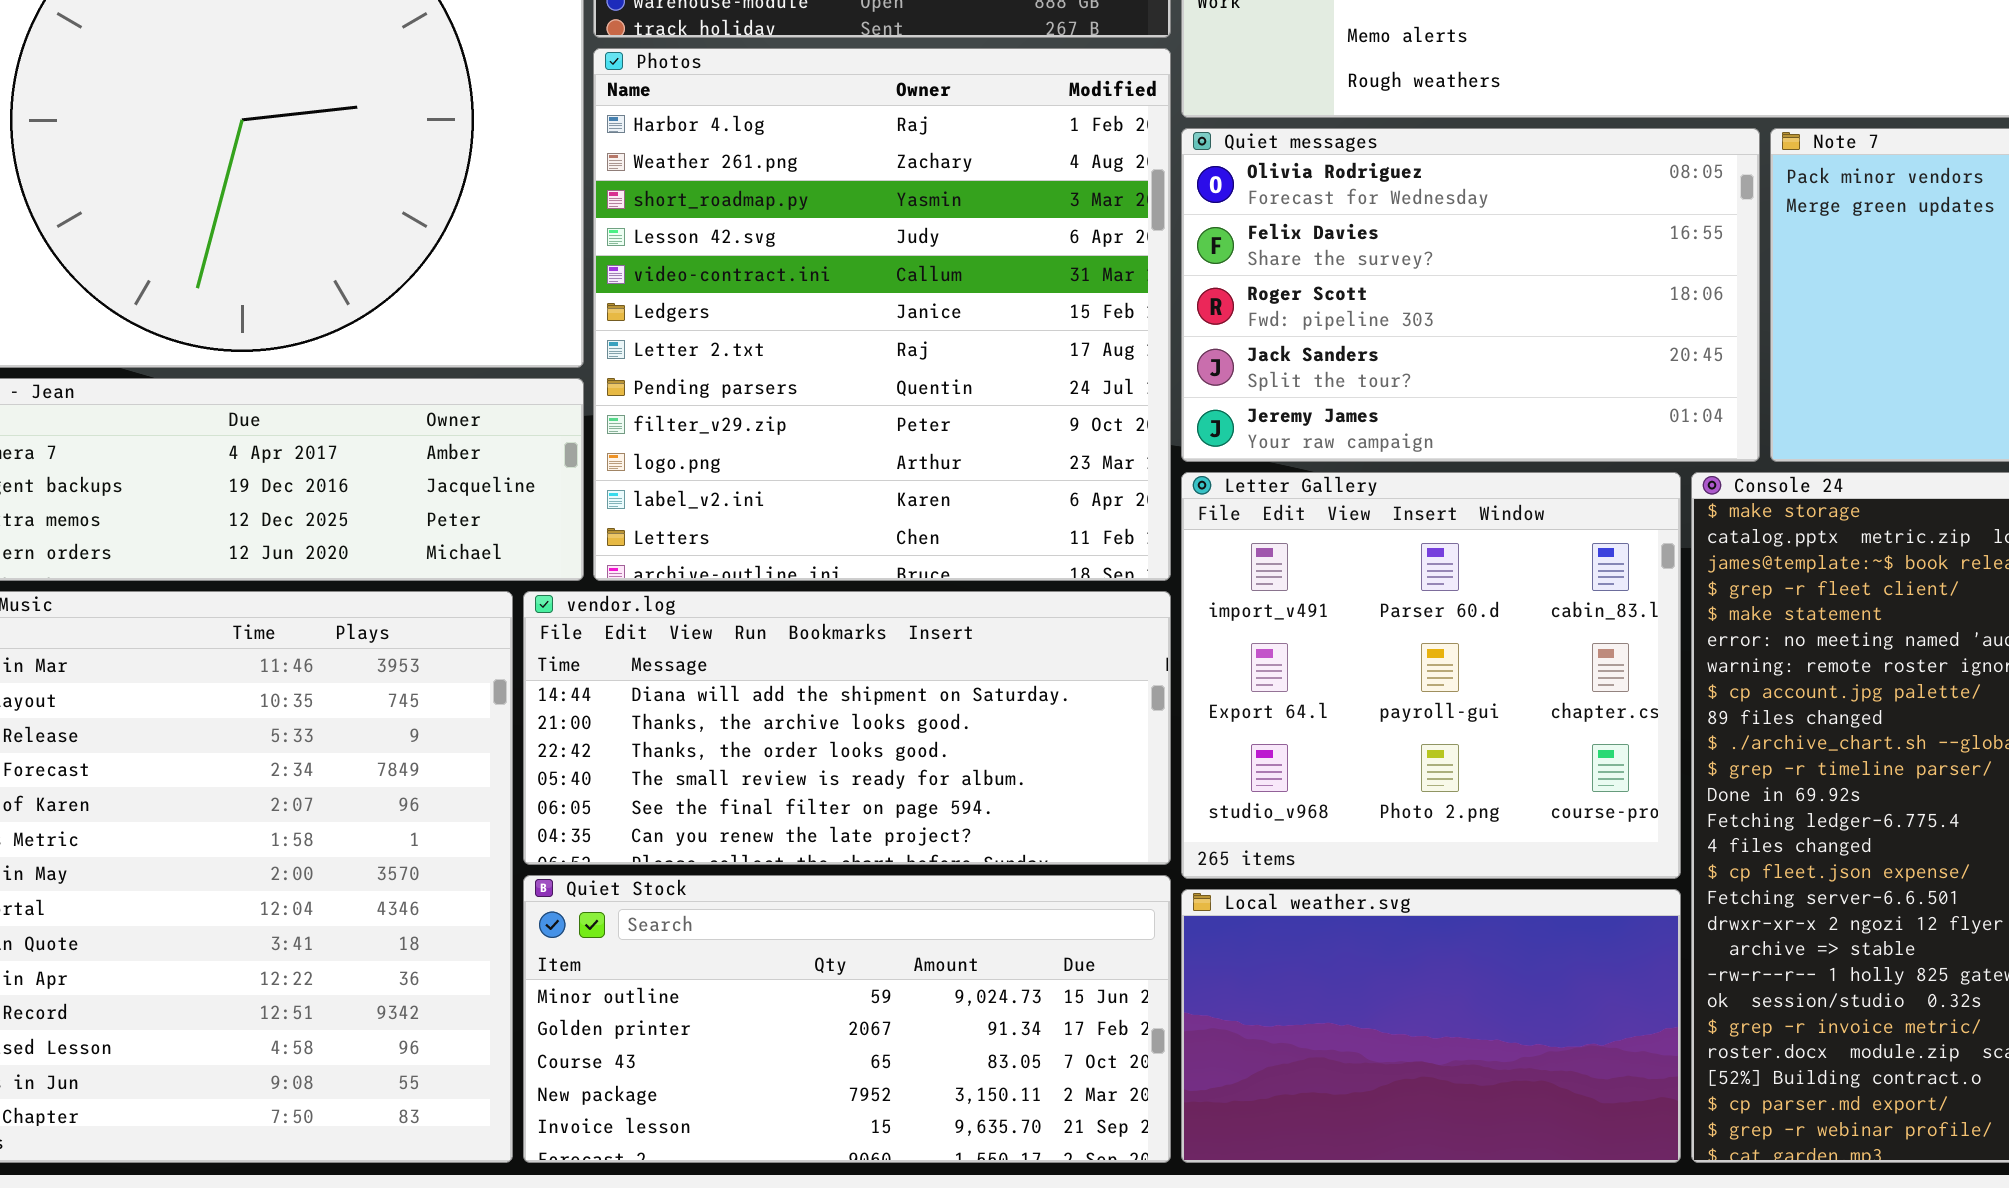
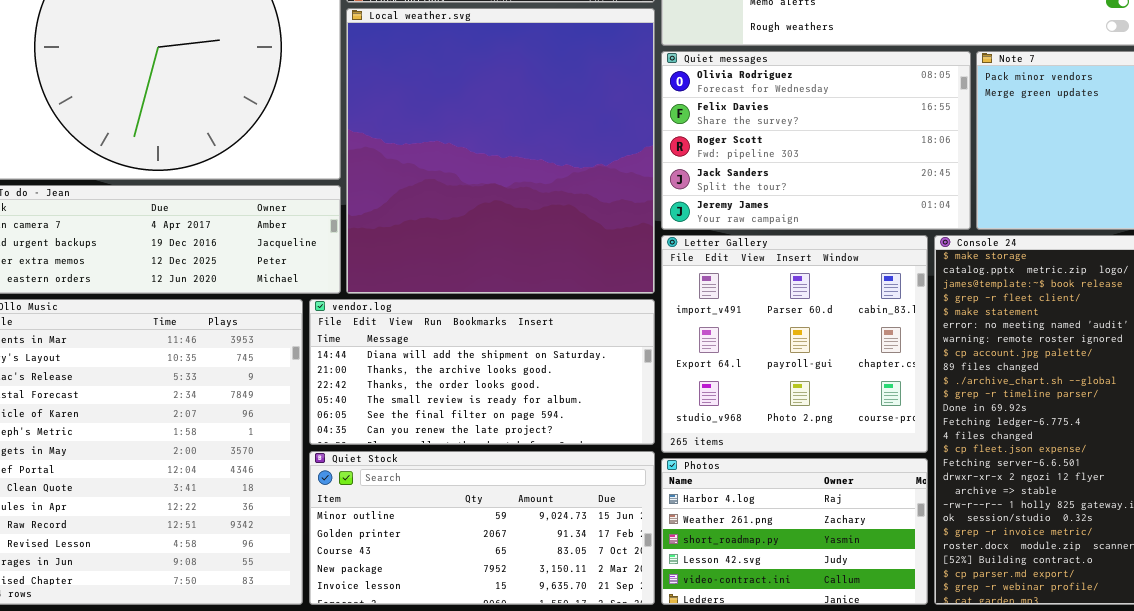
Photos: [593,48,1171,581] -> [661,458,928,605], moved, resized
Local weather.svg: [1181,889,1681,1163] -> [346,8,655,294], moved, resized

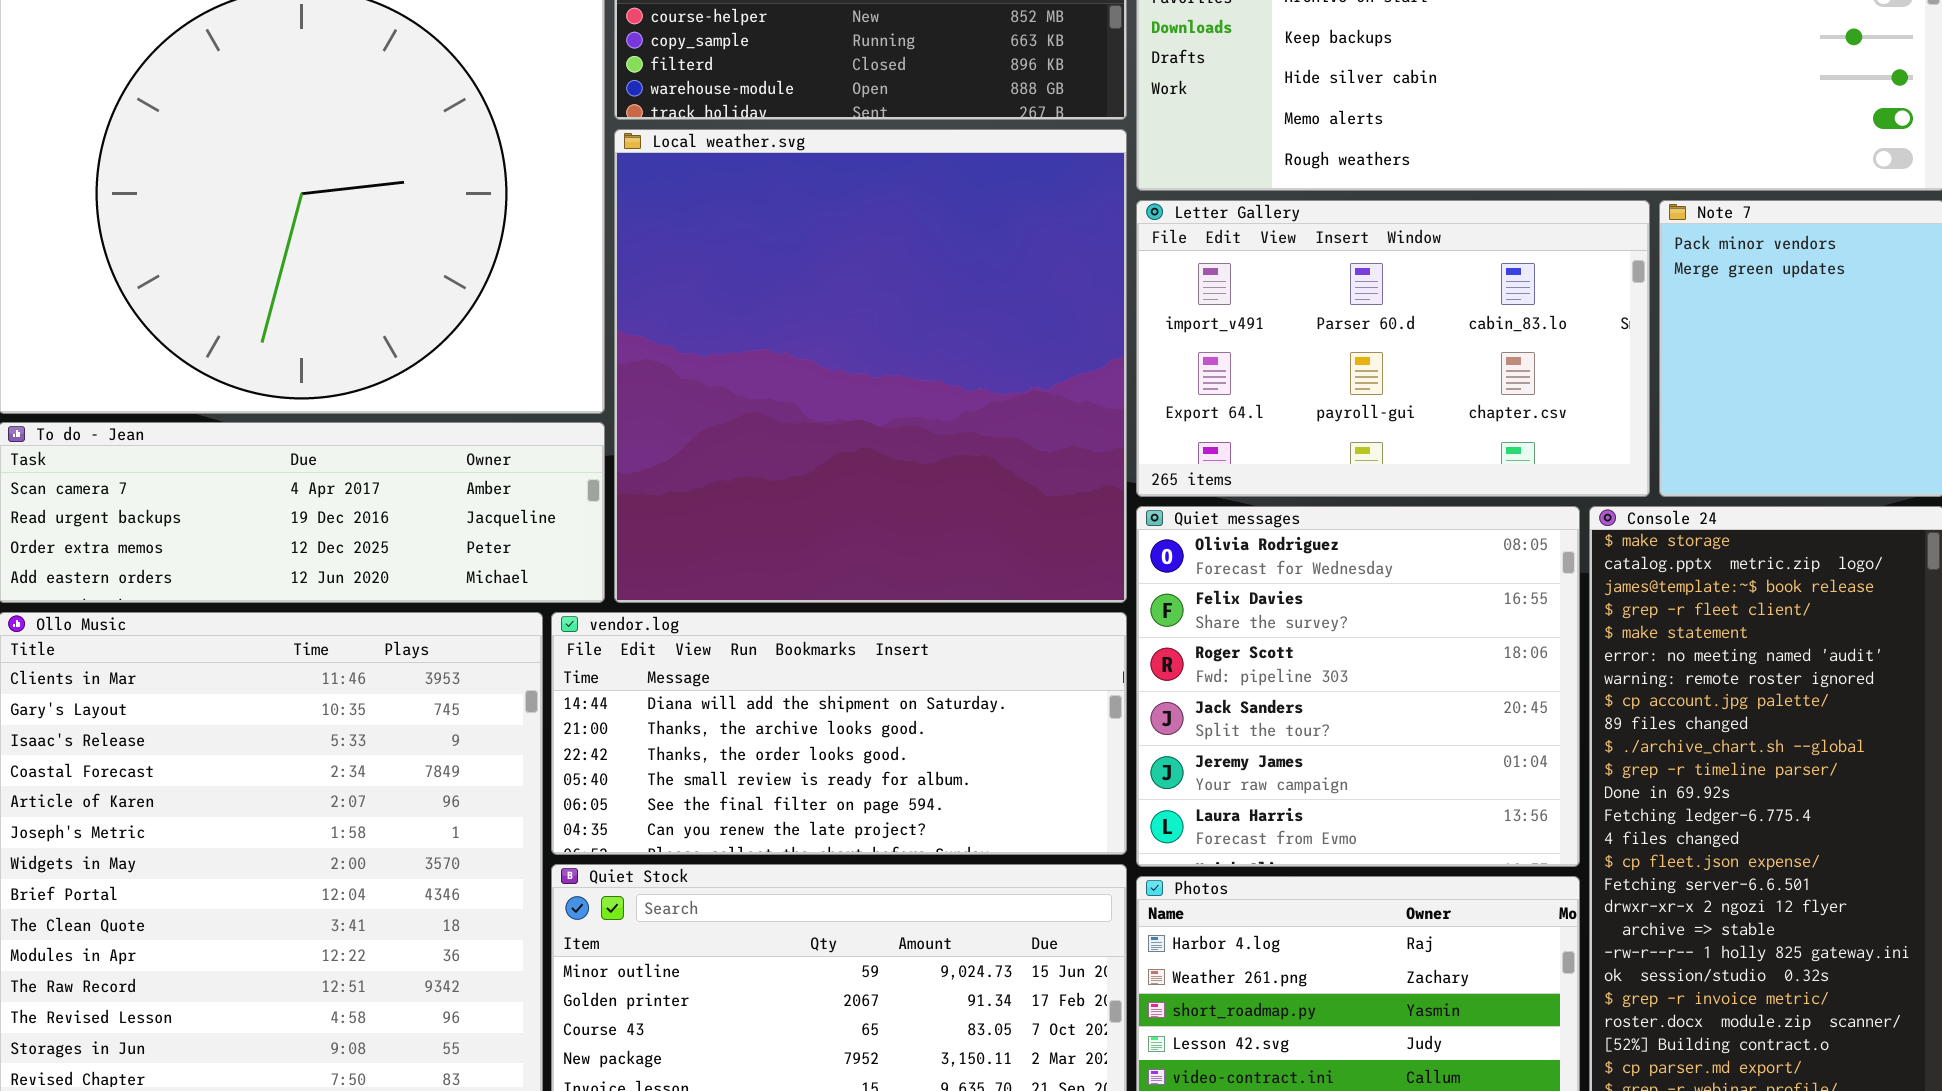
Quiet messages: [661,51,971,230] -> [1136,506,1580,867], moved, resized
Letter Gallery: [661,235,928,453] -> [1136,200,1650,497], moved, resized

